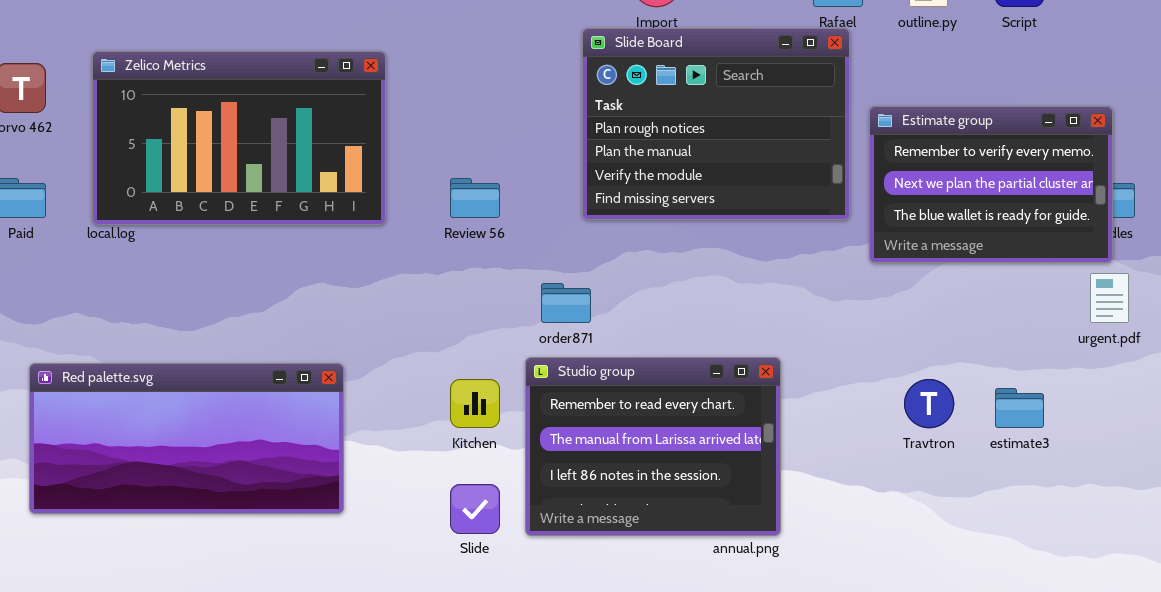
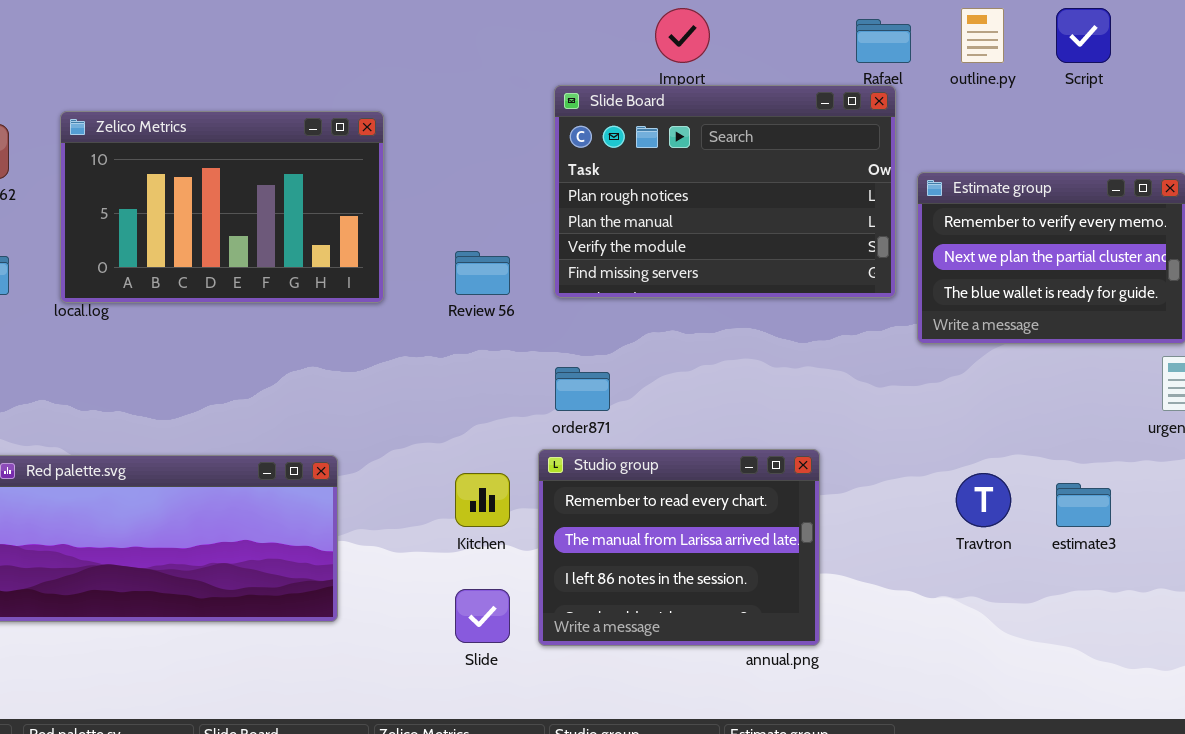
Slide Board: [582,28,850,220] -> [554,85,896,298], resized

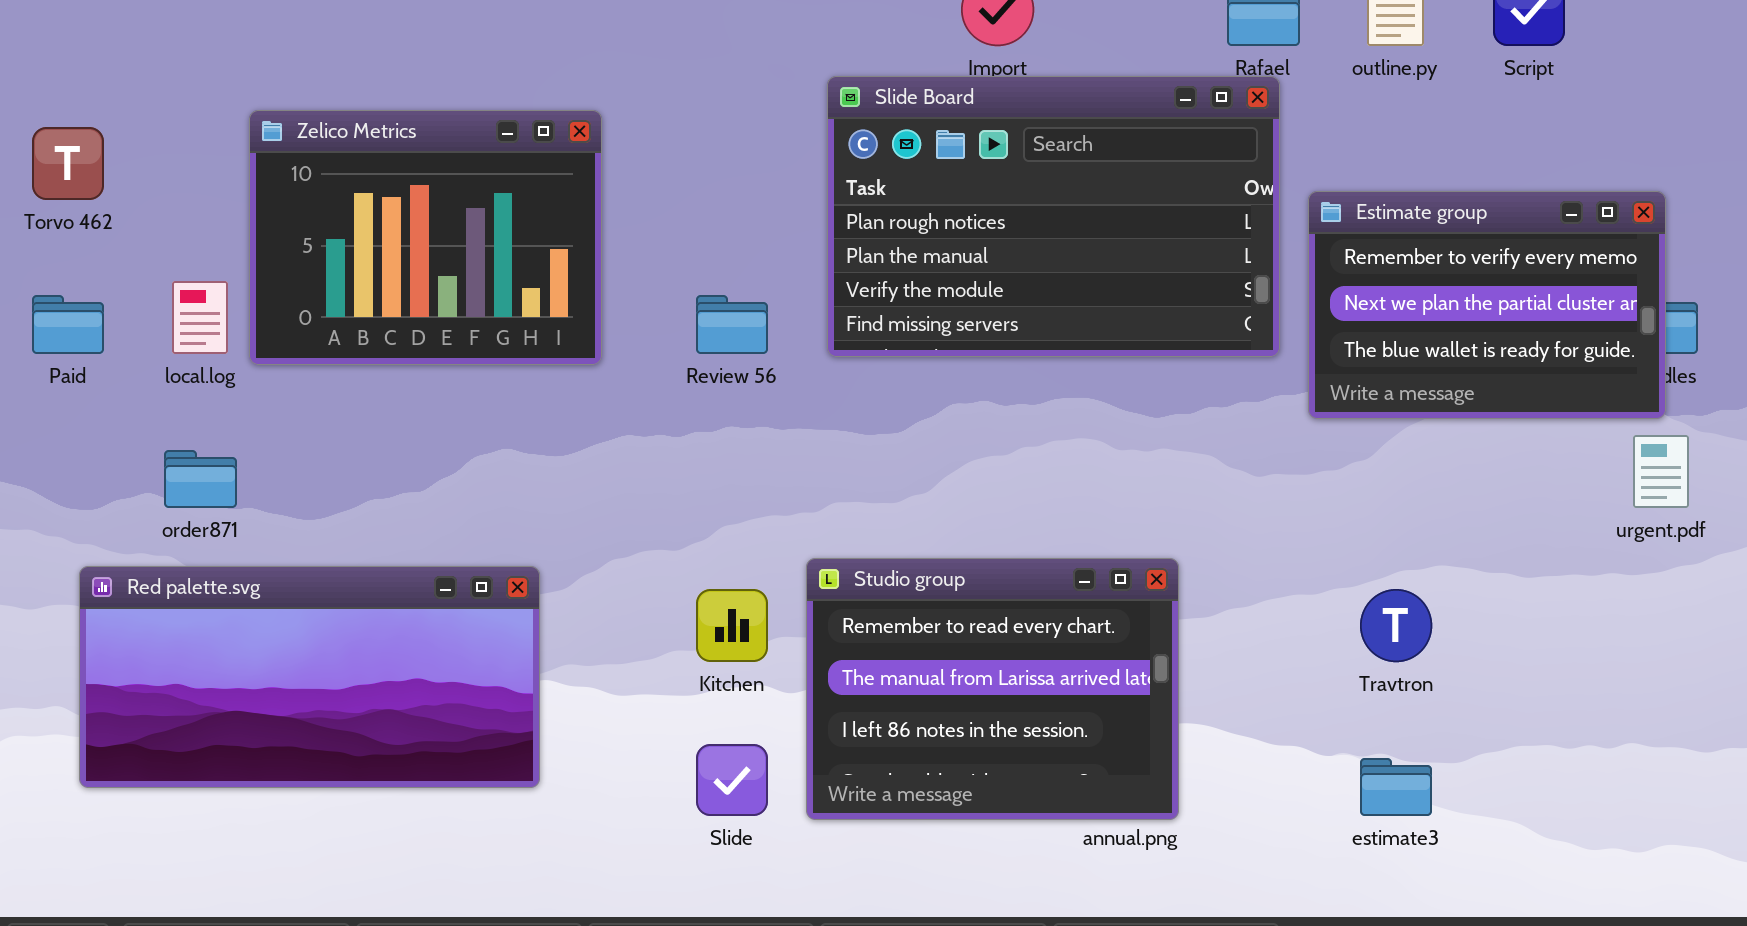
Zelico Metrics: [60,111,384,303] -> [249,110,602,365], resized
order871: [555,367,610,411] -> [164,450,237,508], moved
estimate3: [1056,483,1111,527] -> [1360,758,1432,816], moved

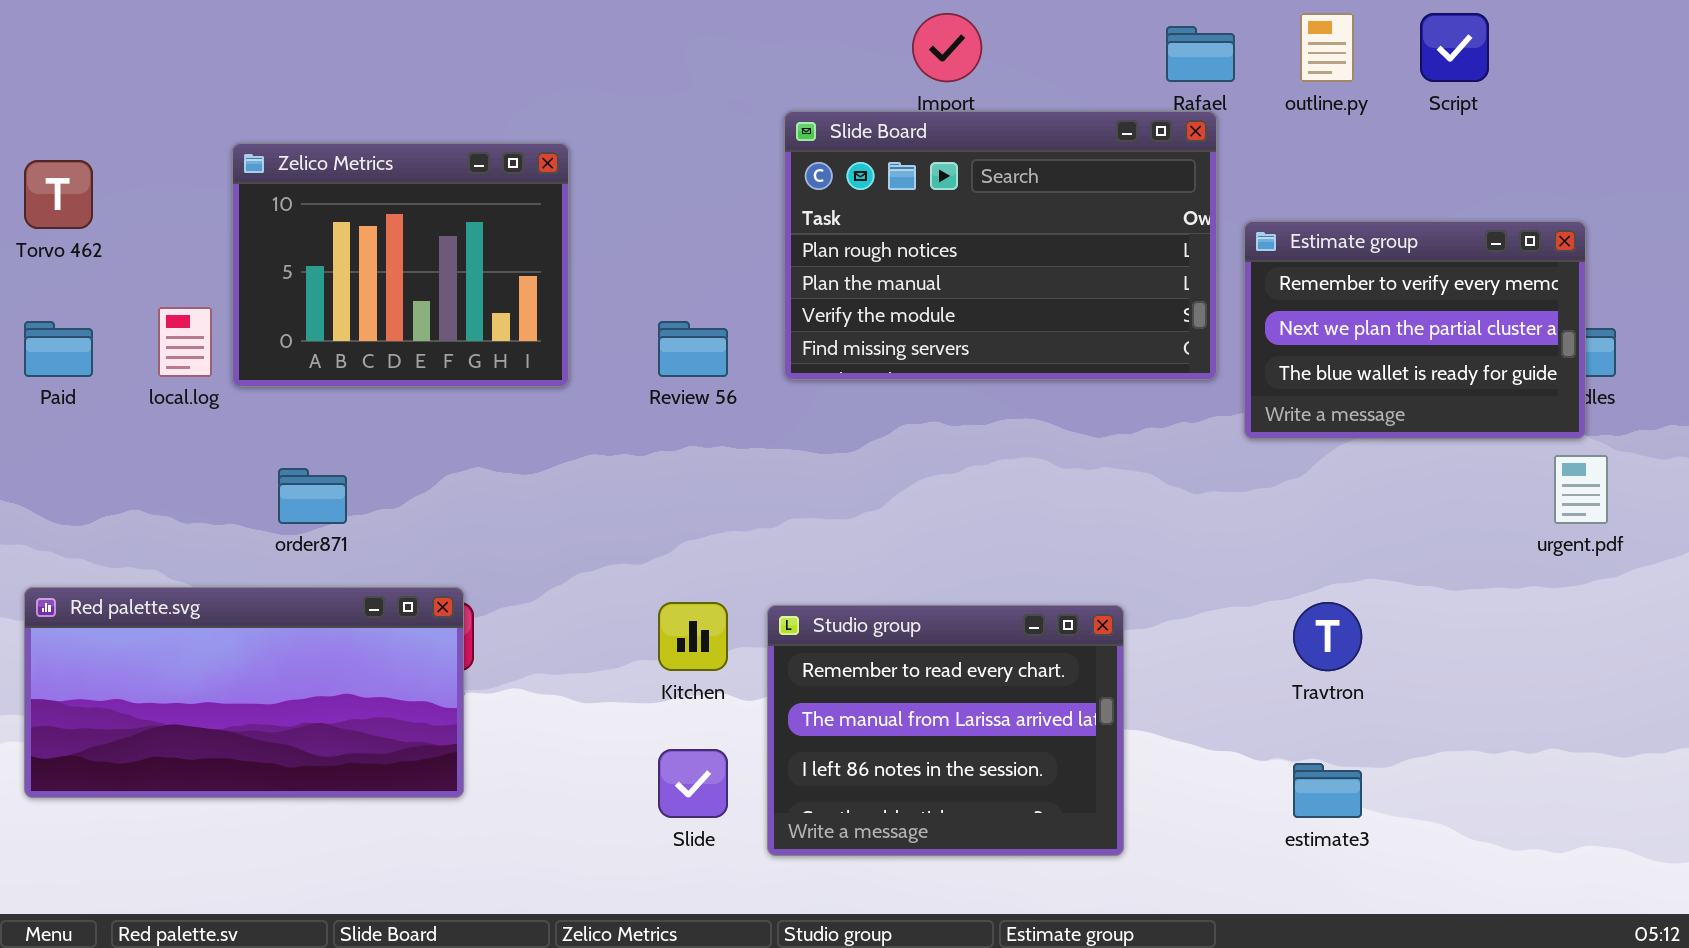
order871: [164,450,237,508] -> [278,468,347,524], moved
Studio group: [806,558,1179,820] -> [767,605,1124,856], moved
Red palette.svg: [79,566,540,788] -> [24,587,464,798], moved

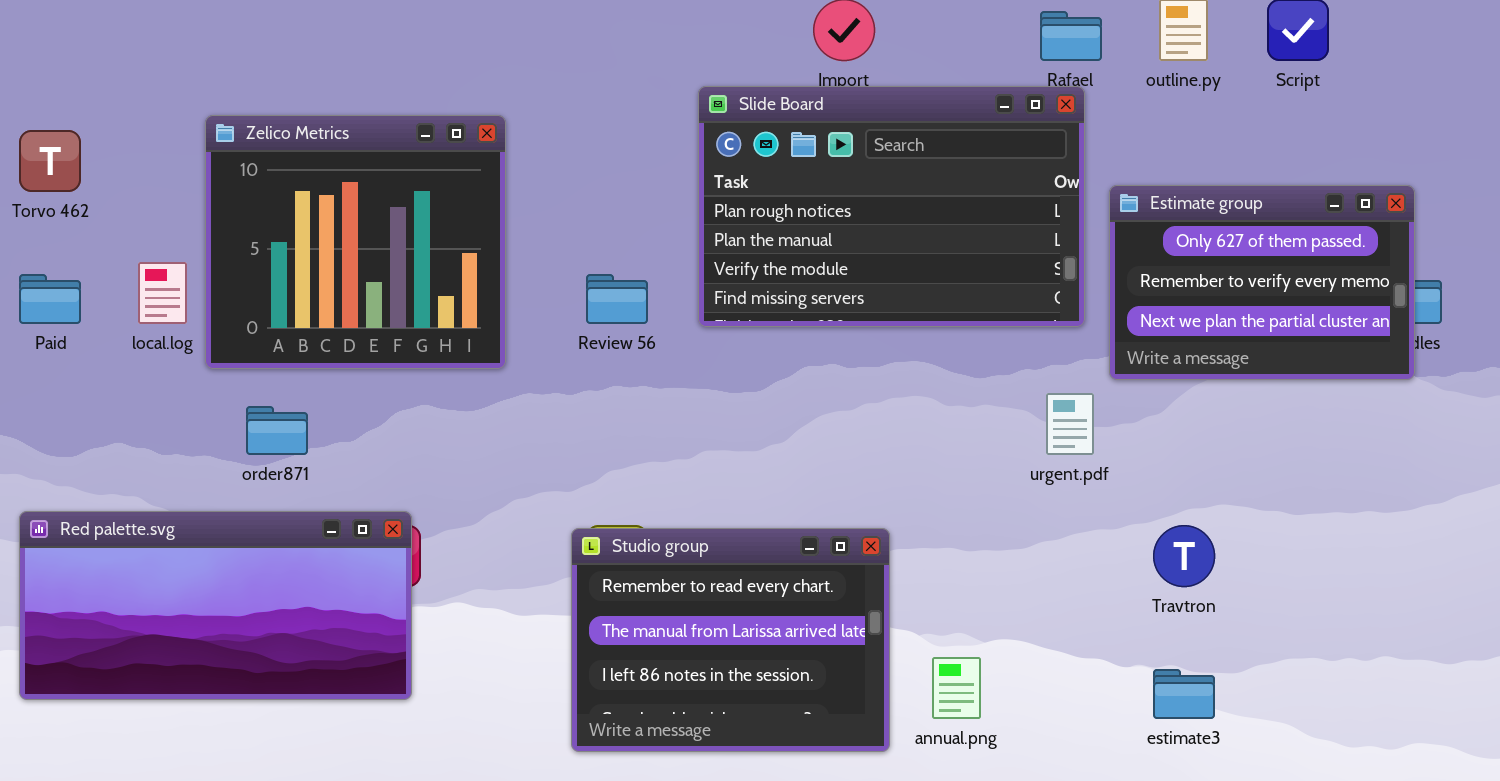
Zelico Metrics: [232,143,569,387] -> [205,115,506,369], resized
Estimate group: [1244,221,1586,439] -> [1109,185,1415,380], scrolled up 1 row
urgent.pdf: [1554,455,1608,524] -> [1046,393,1094,455], moved
Studio group: [767,605,1124,856] -> [571,528,890,752], moved

